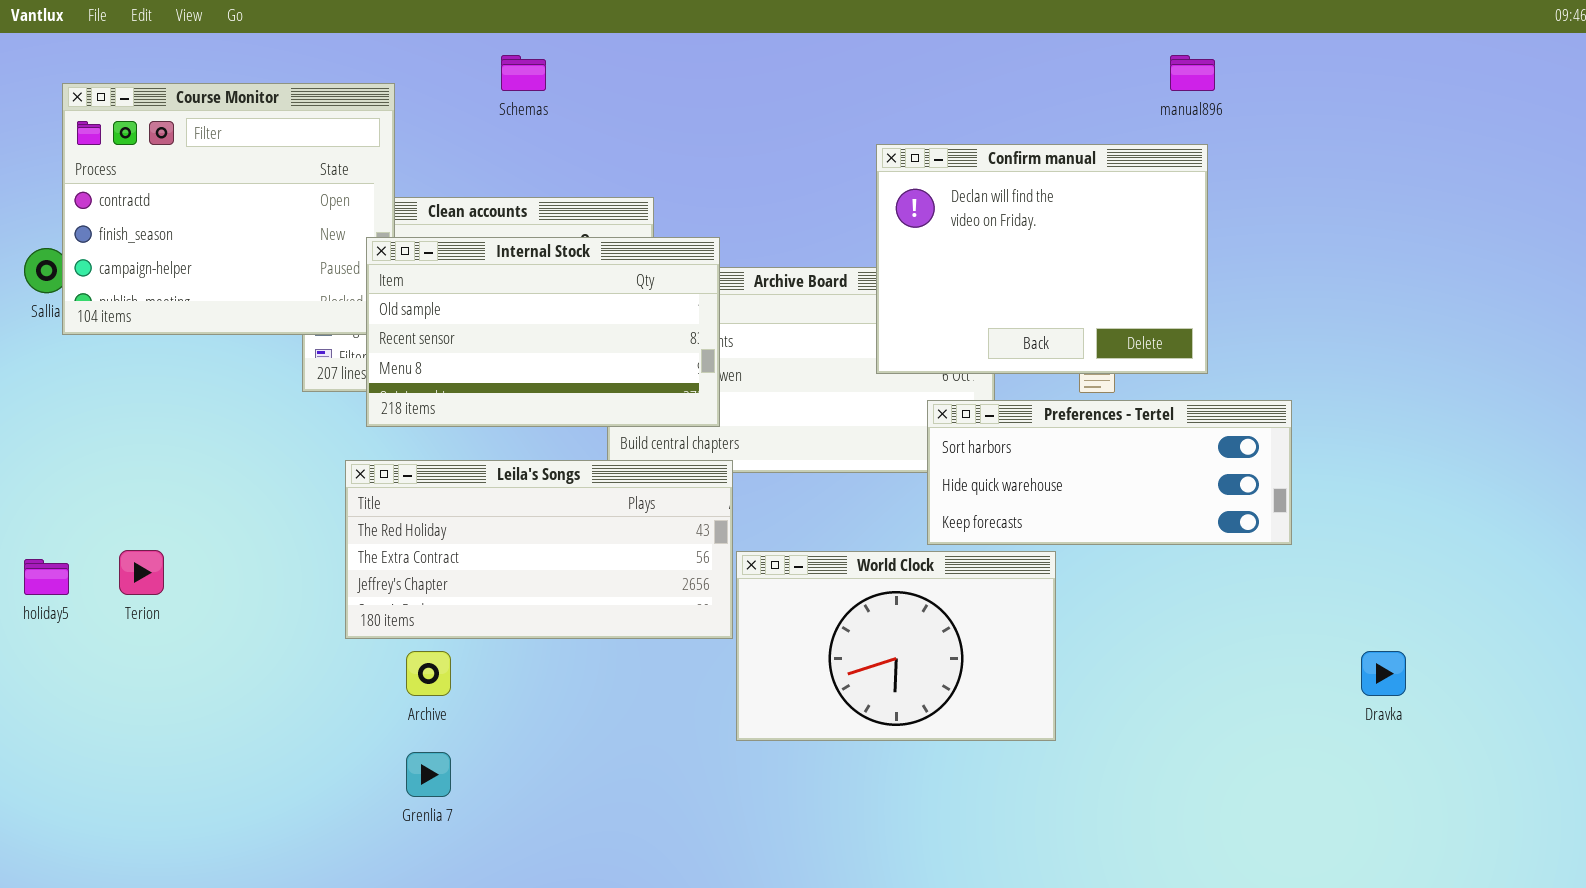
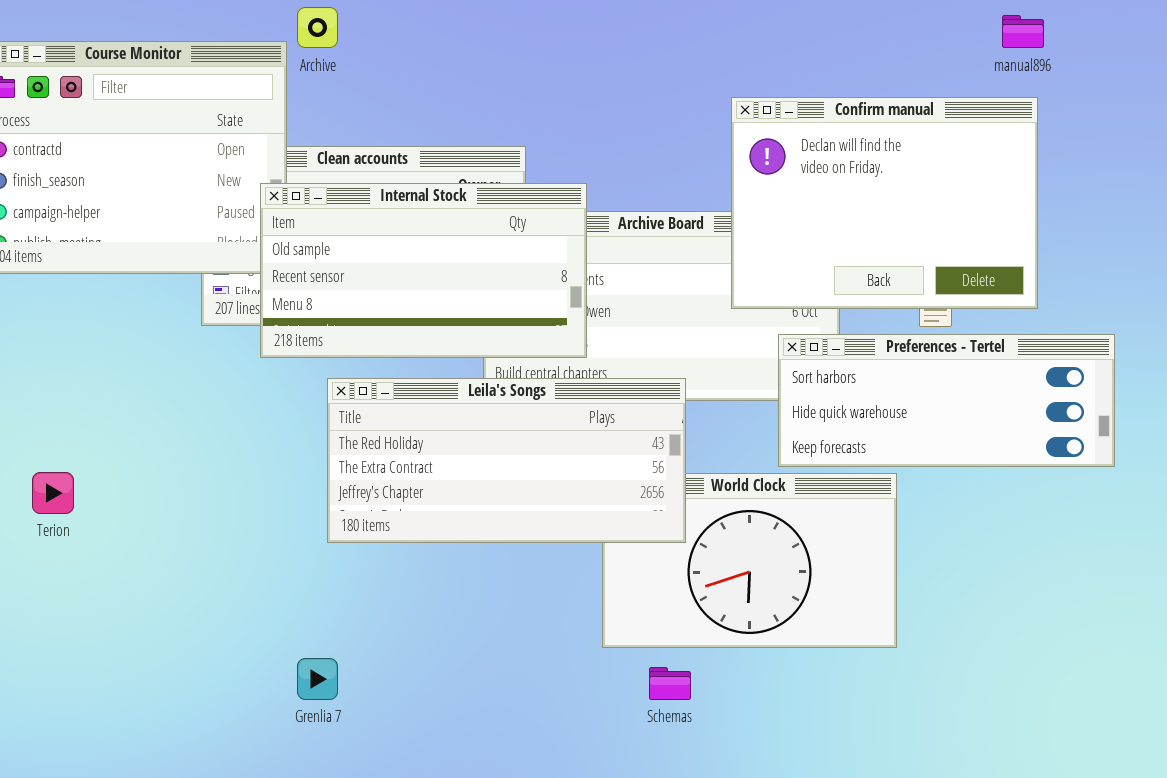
Schemas: [501,55,546,91] -> [649,667,691,700], moved
Leila's Songs: [345,460,733,639] -> [327,378,686,543], moved
Archive: [406,651,451,696] -> [297,7,338,48], moved

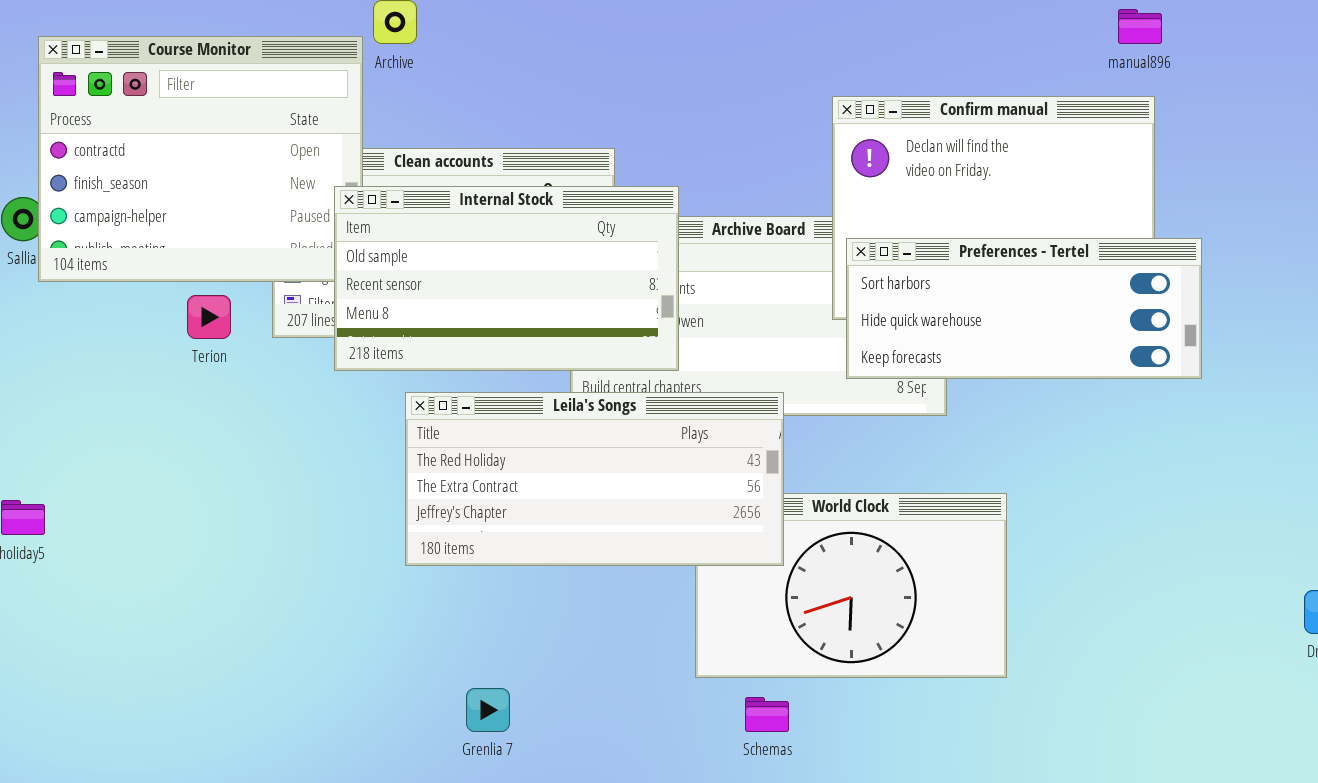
Preferences - Tertel: [778,334,1115,467] -> [846,238,1202,379], moved
Terion: [32,472,74,514] -> [187,295,231,339], moved
Grenlia 7: [297,658,338,700] -> [466,688,510,732], moved

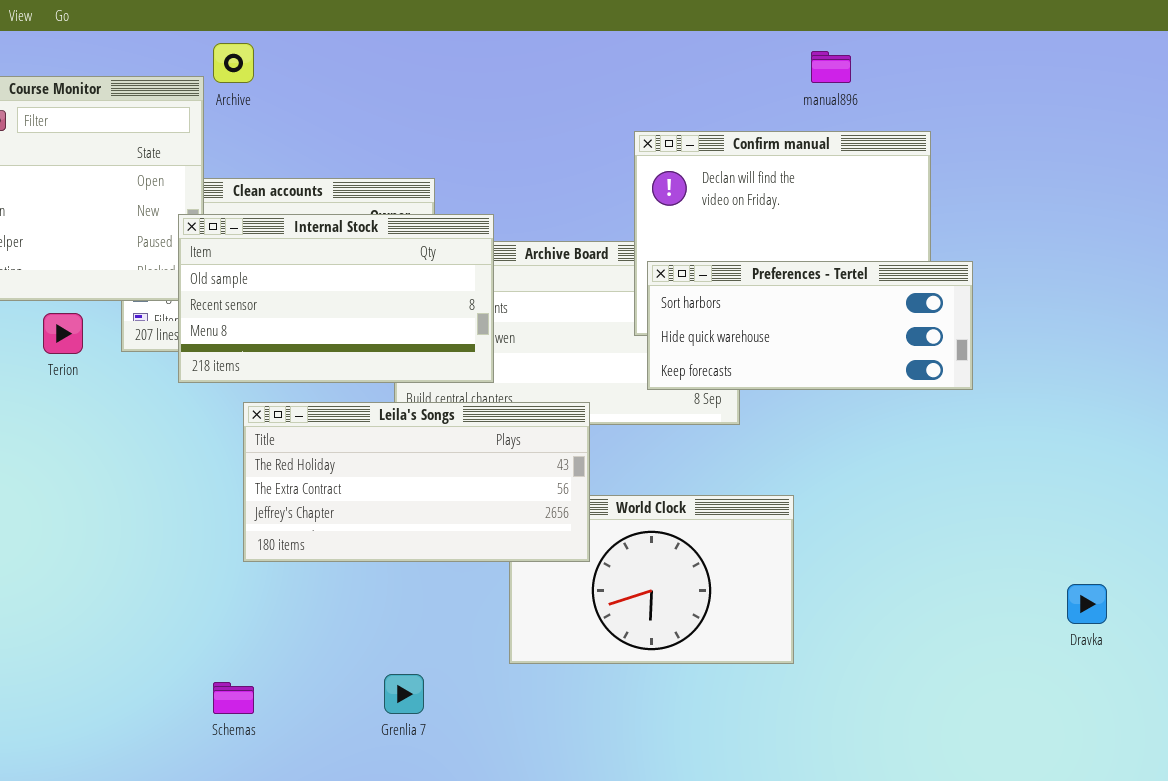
manual896: [1118,9,1162,44] -> [811,51,851,83], moved
Grenlia 7: [466,688,510,732] -> [384,674,424,714], moved
Schemas: [745,697,789,732] -> [213,682,254,714], moved

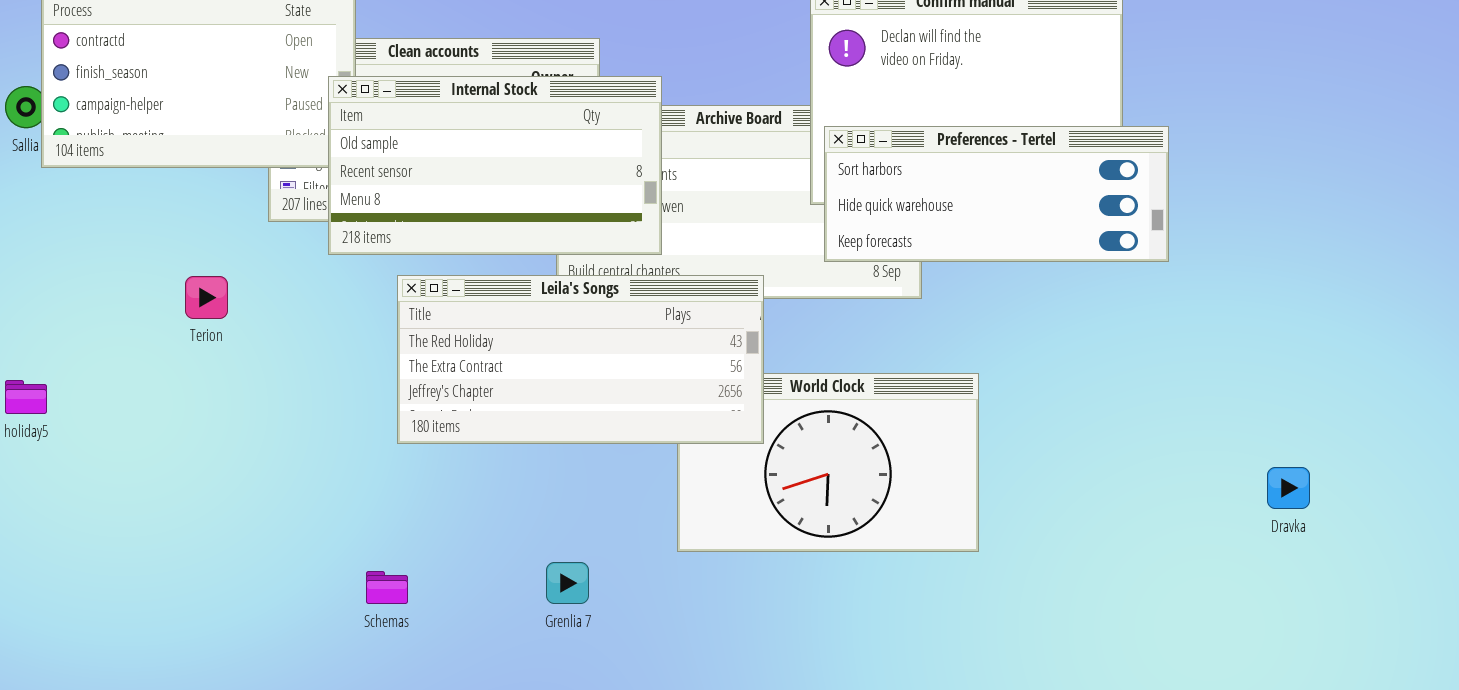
Terion: [43,313,83,354] -> [185,276,228,319], moved

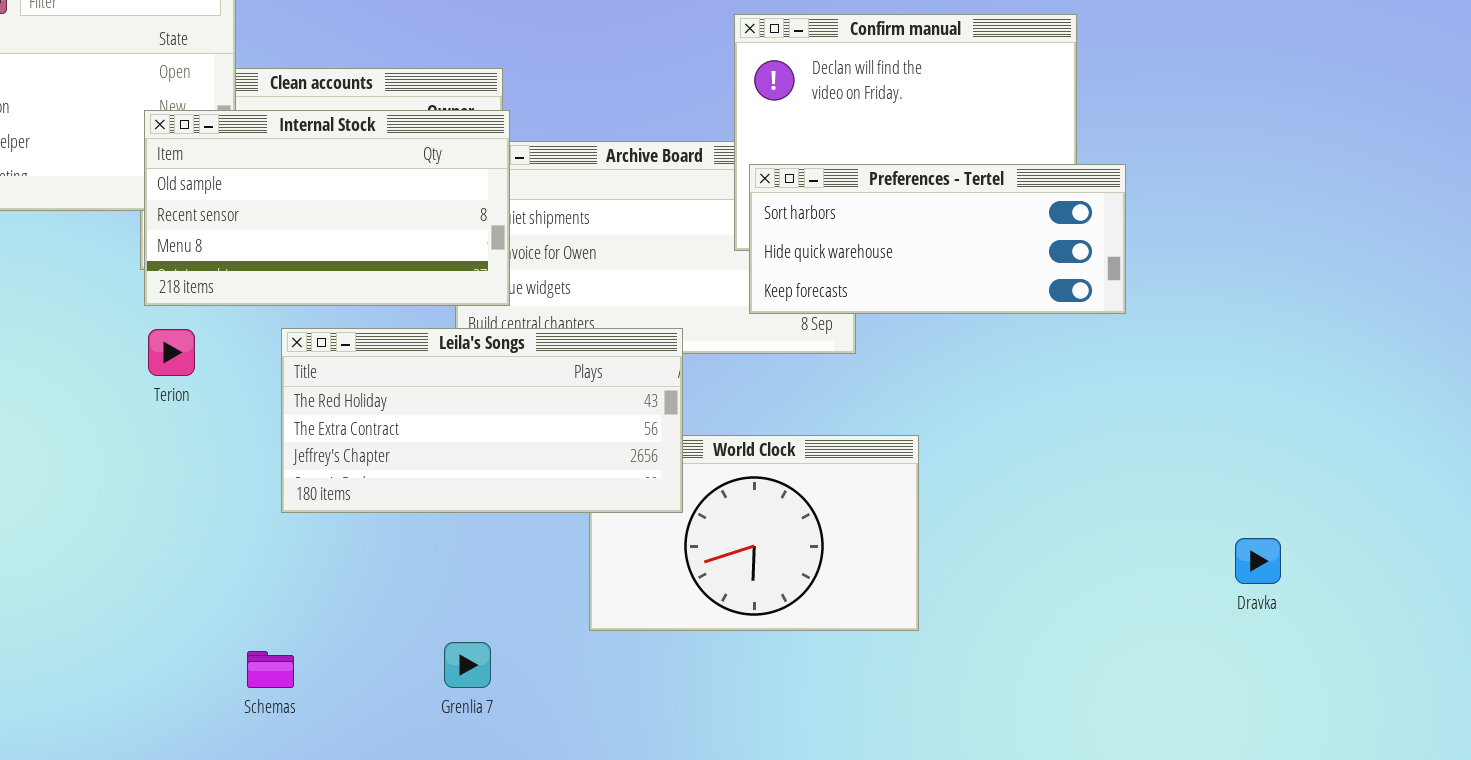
Internal Stock: [328,76,662,255] -> [144,110,510,306], moved
Terion: [185,276,228,319] -> [148,329,195,376], moved

